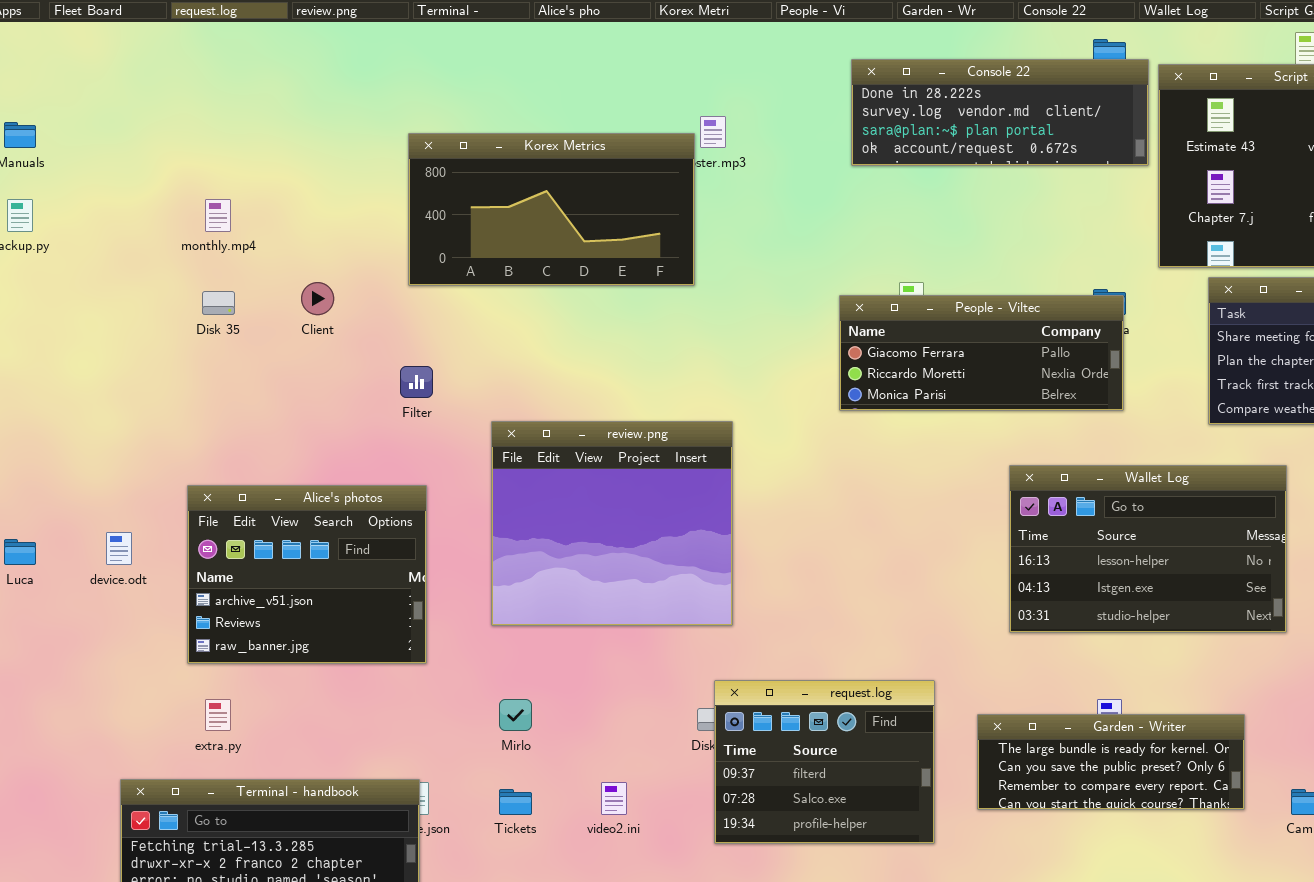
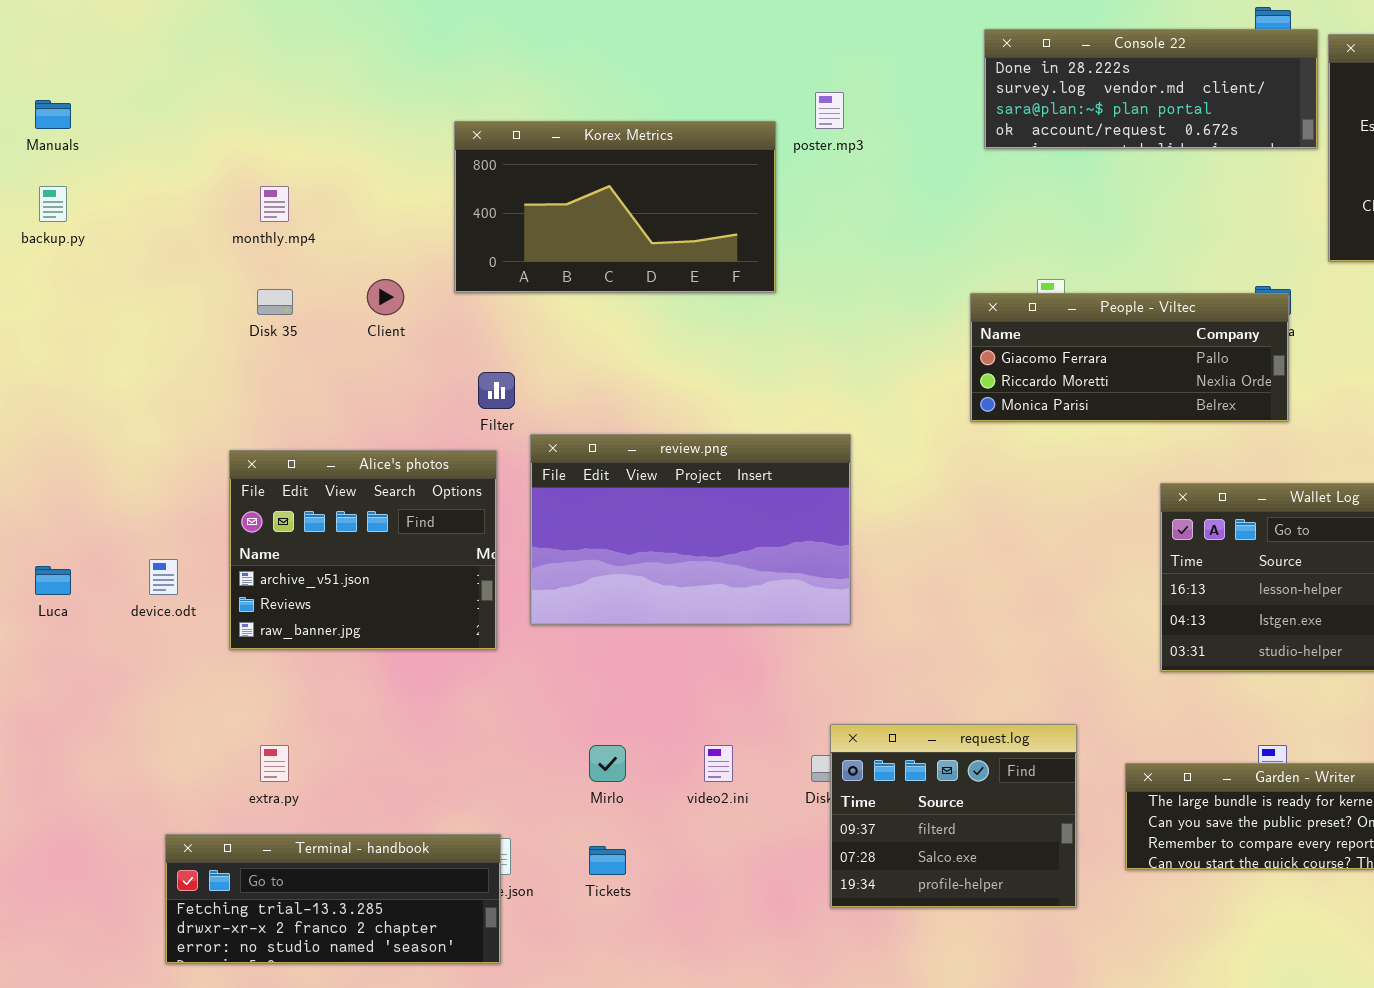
Korex Metrics: [408,133,695,286] -> [454,121,776,293], moved
review.png: [491,421,733,626] -> [530,434,851,625], resized
Alice's photos: [187,485,427,664] -> [229,450,497,650], moved
video2.ini: [601,782,627,815] -> [704,745,733,782], moved

